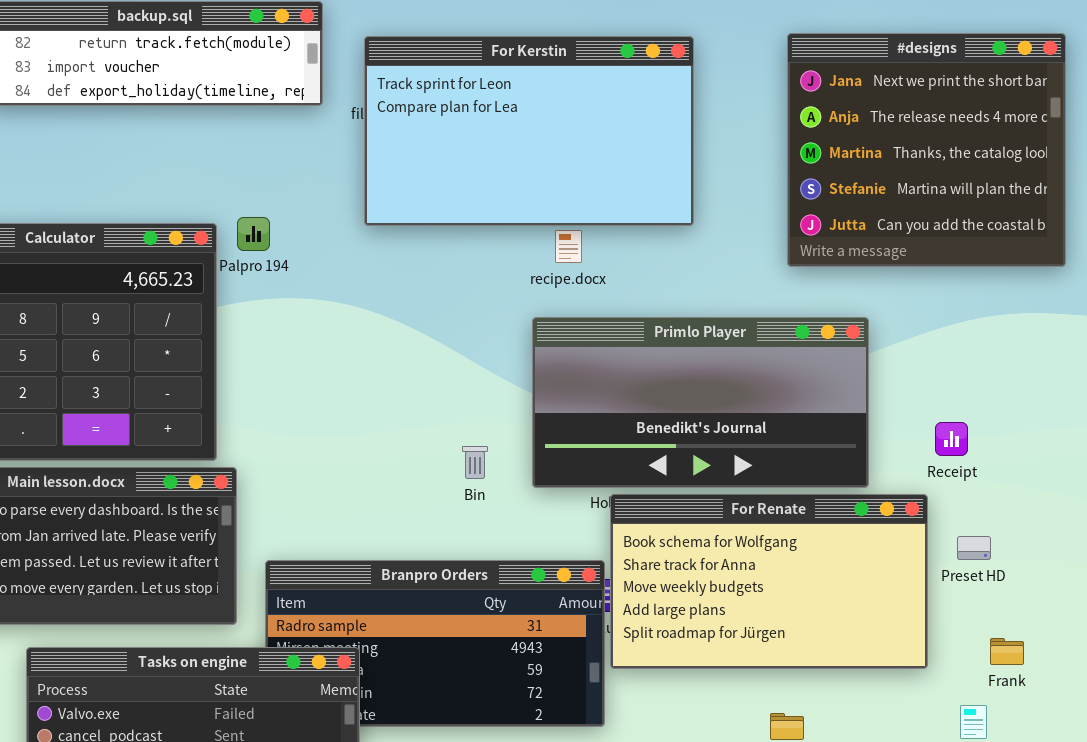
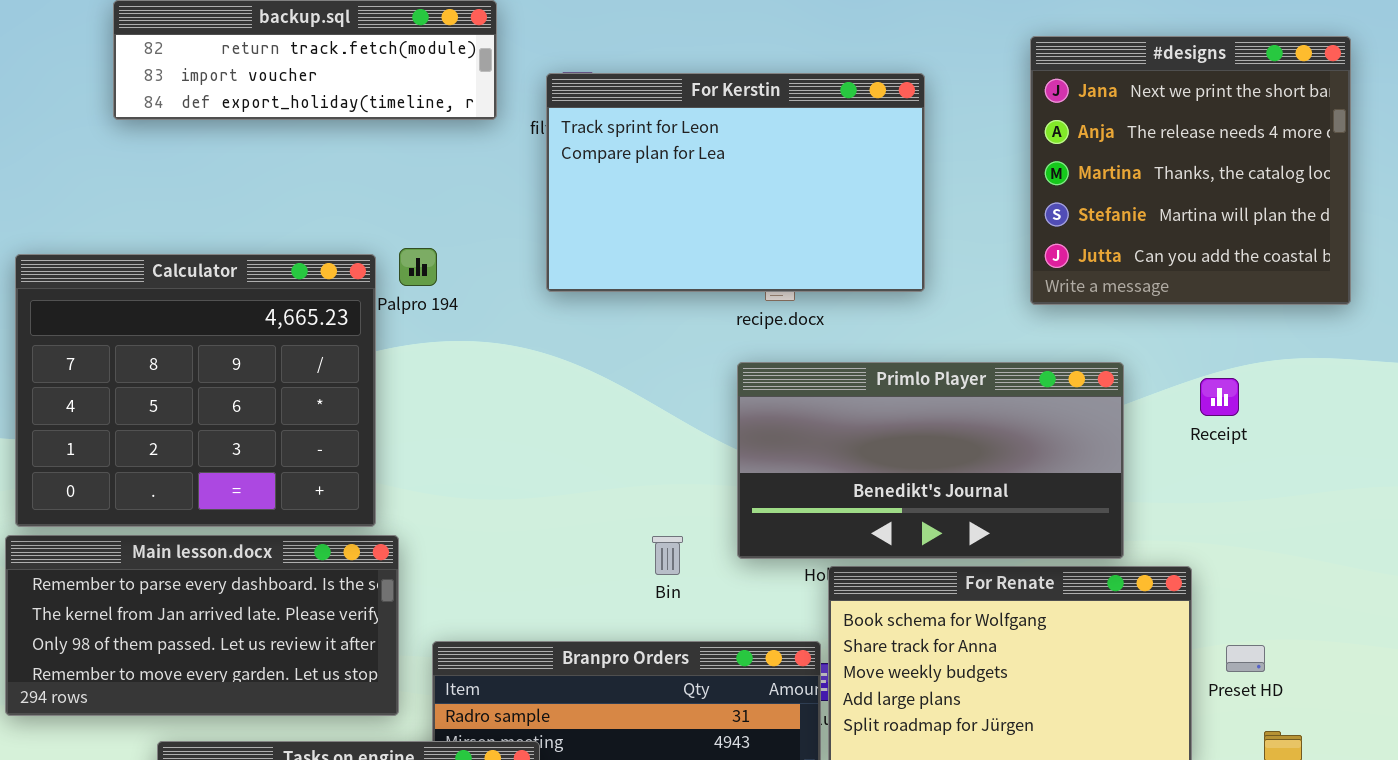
For Kerstin: [364,36,694,226] -> [546,73,925,292], moved
Receipt: [935,422,968,456] -> [1200,378,1239,416], moved
Bin: [462,446,488,479] -> [652,536,683,575], moved
Preset HD: [957,536,991,560] -> [1226,645,1265,672], moved

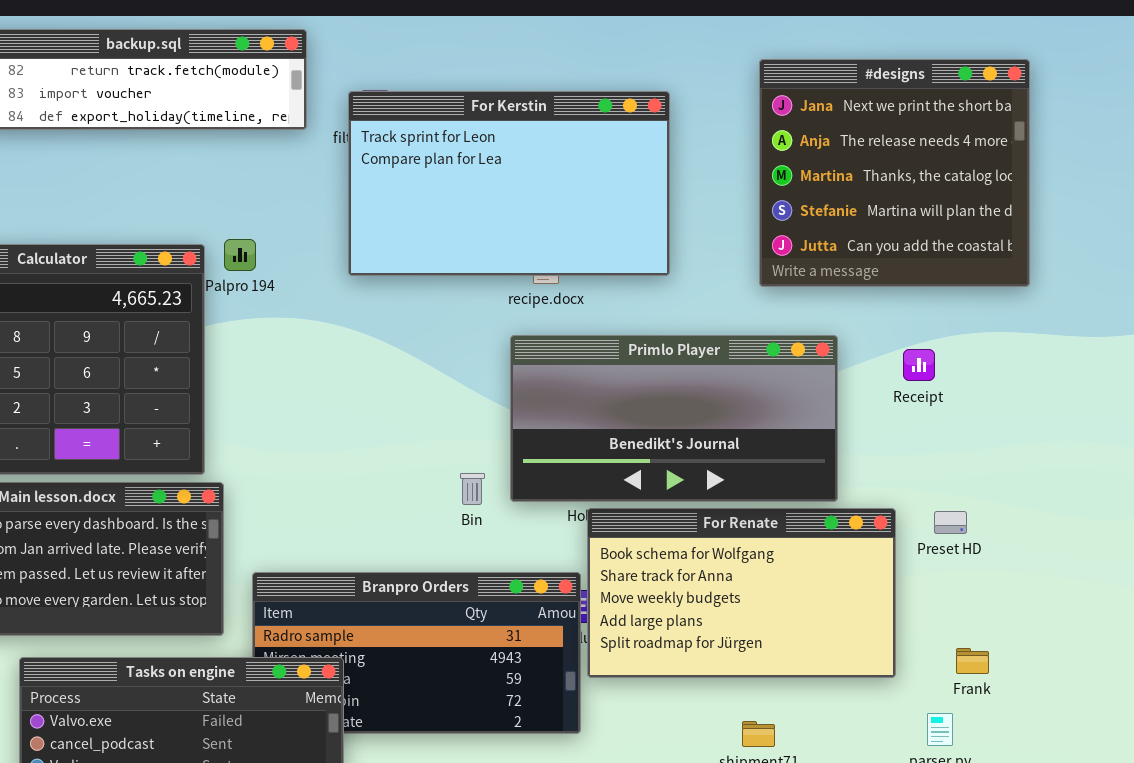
Bin: [652,536,683,575] -> [460,473,485,505], moved
Preset HD: [1226,645,1265,672] -> [934,511,967,534], moved

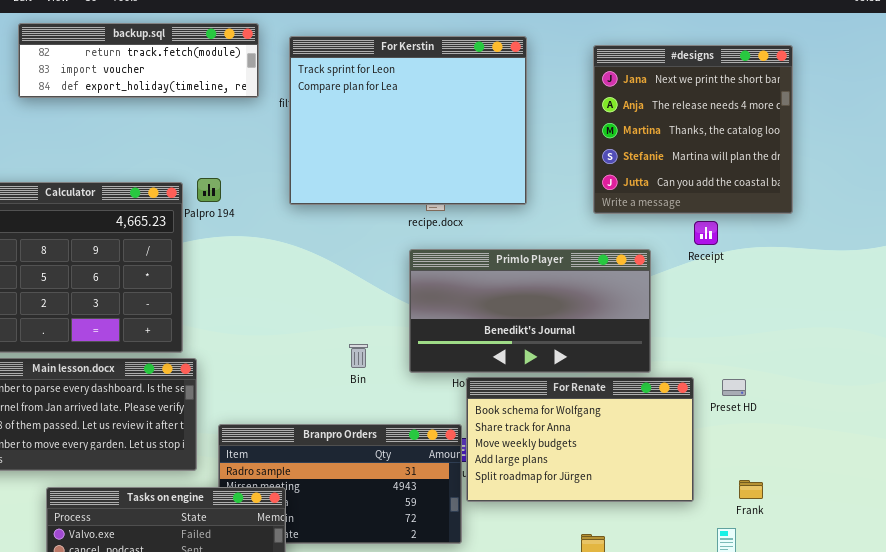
For Kerstin: [348,91,670,276] -> [289,36,527,205], resized
Receipt: [903,349,935,381] -> [694,221,718,245], moved
Bin: [460,473,485,505] -> [349,344,368,368], moved

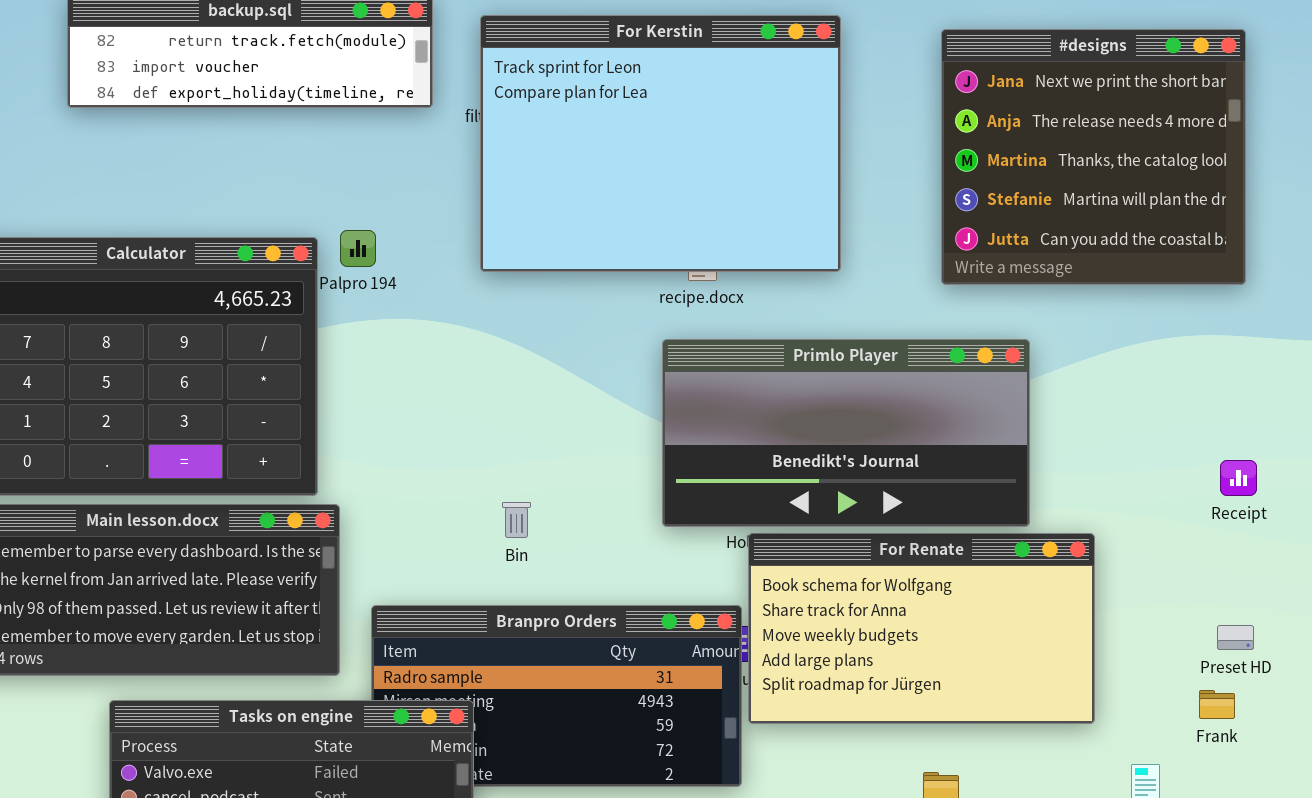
Receipt: [694,221,718,245] -> [1220,460,1257,496], moved
Bin: [349,344,368,368] -> [502,502,531,538], moved
Preset HD: [722,379,746,396] -> [1217,625,1254,650], moved
Frank: [739,480,763,499] -> [1199,690,1235,719], moved

